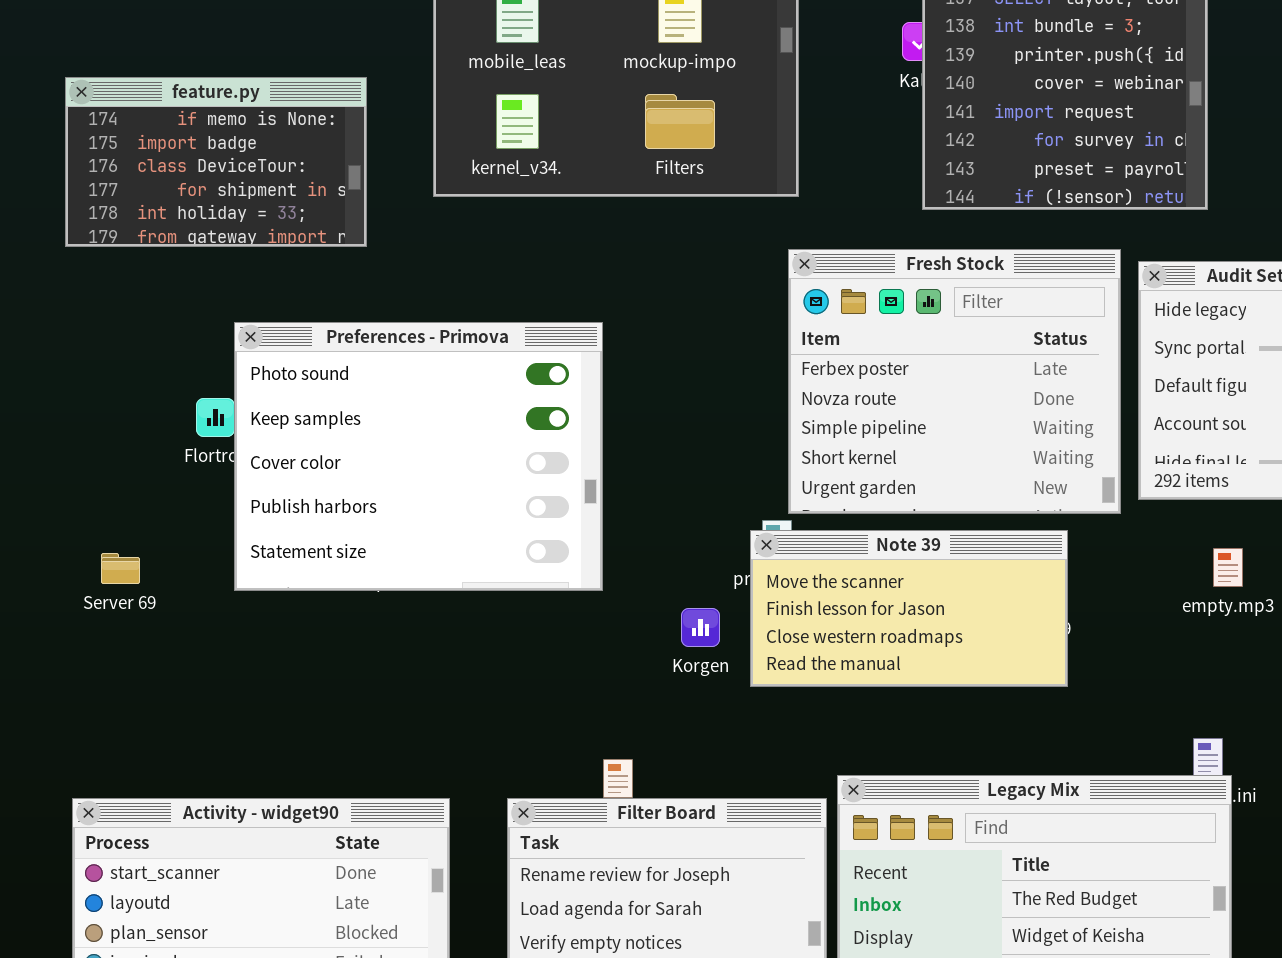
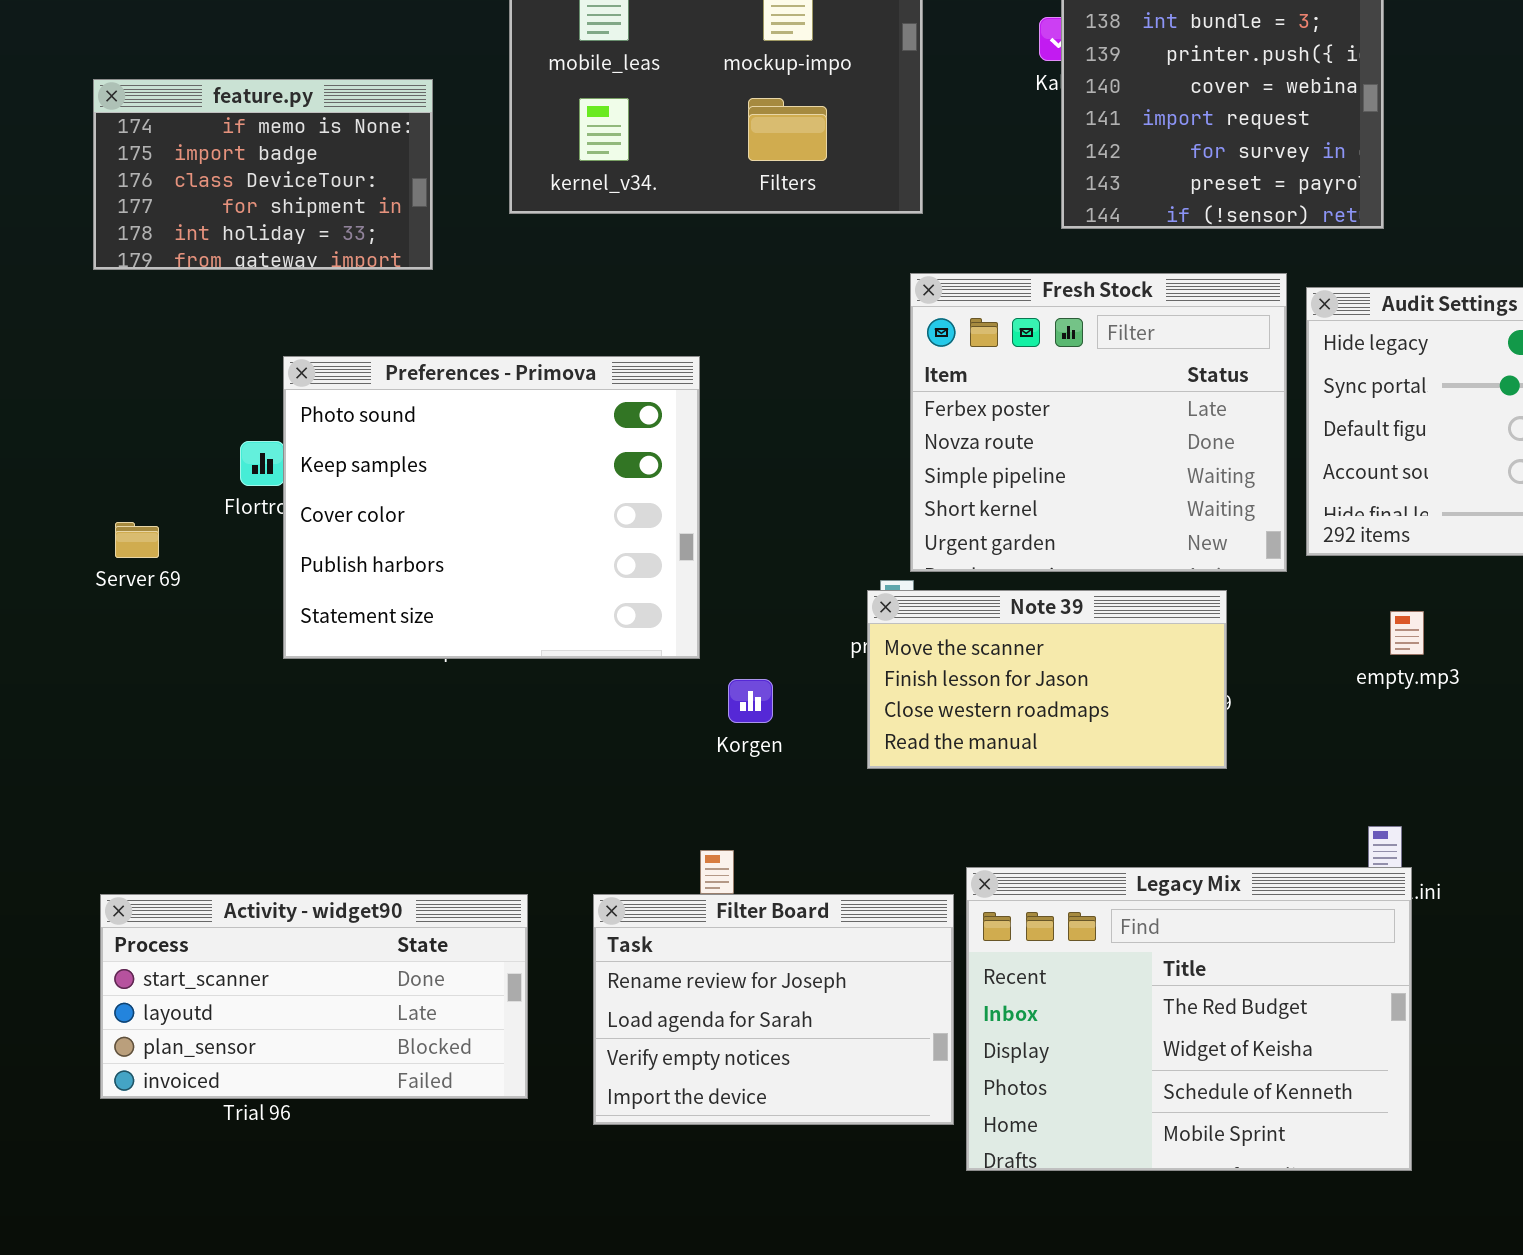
Server 69: [101,553,140,584] -> [115,522,159,558], moved
Korgen: [681,608,720,647] -> [728,679,773,723], moved

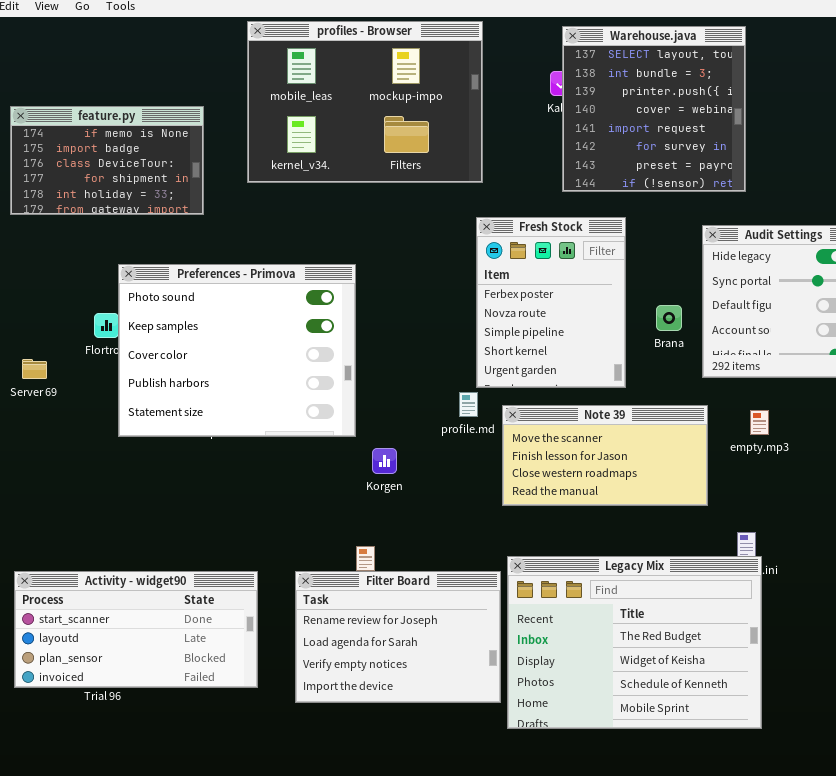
Fresh Stock: [910,273,1287,572] -> [476,217,626,388], resized
Note 39: [867,590,1227,769] -> [502,405,708,506], moved

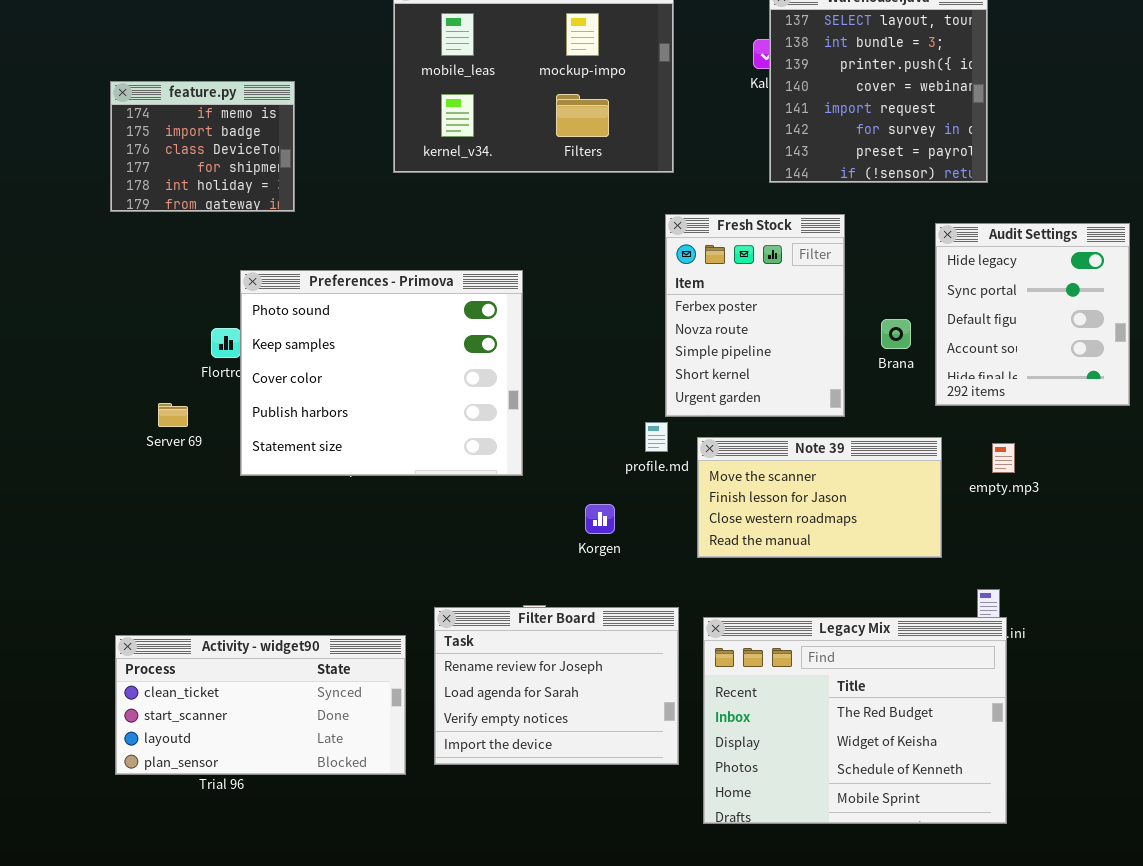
feature.py: [10,106,204,215] -> [110,81,295,212], resized
Server 69: [22,359,47,379] -> [158,403,188,427], moved
Korgen: [372,448,397,474] -> [585,504,615,534], moved
Activity - widget90: [14,571,258,688] -> [115,635,406,775], scrolled up 1 row
Filter Board: [295,571,501,703] -> [434,607,679,765], moved

